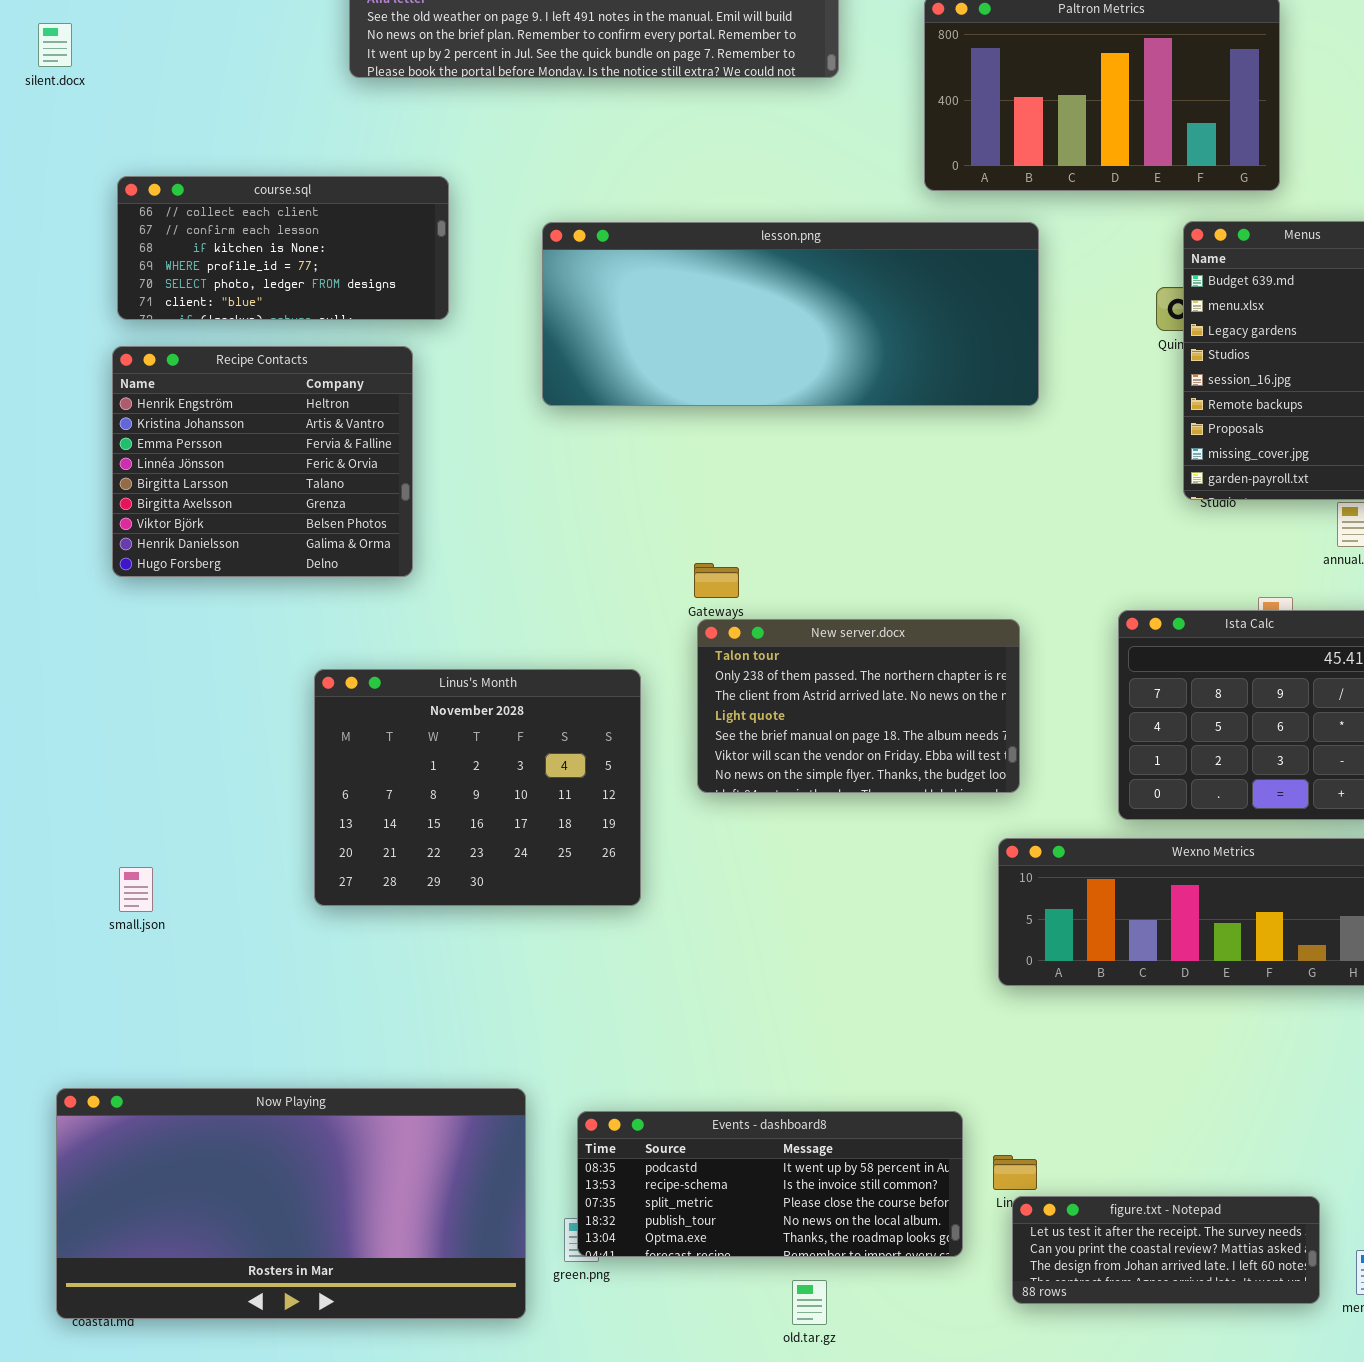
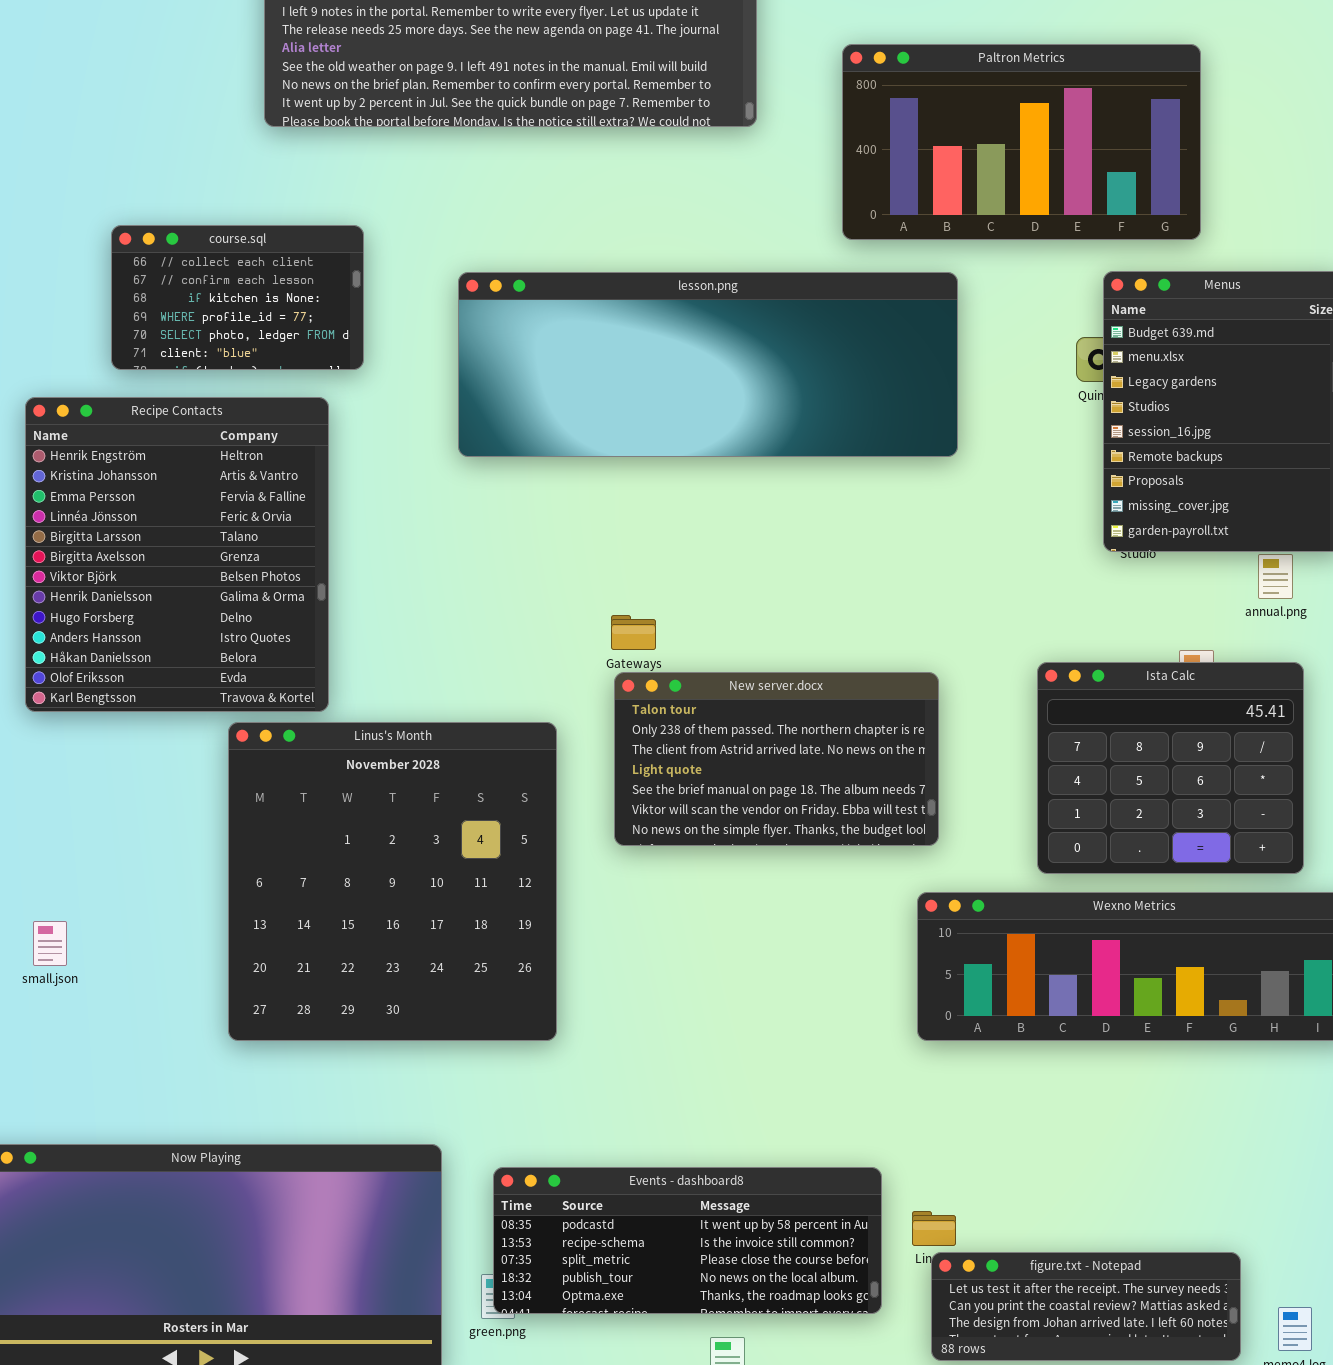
course.sql: [117,176,449,320] -> [111,225,364,370], resized
Recipe Contacts: [112,346,413,577] -> [25,397,329,712], resized
Linus's Month: [314,669,641,906] -> [228,722,557,1041], resized

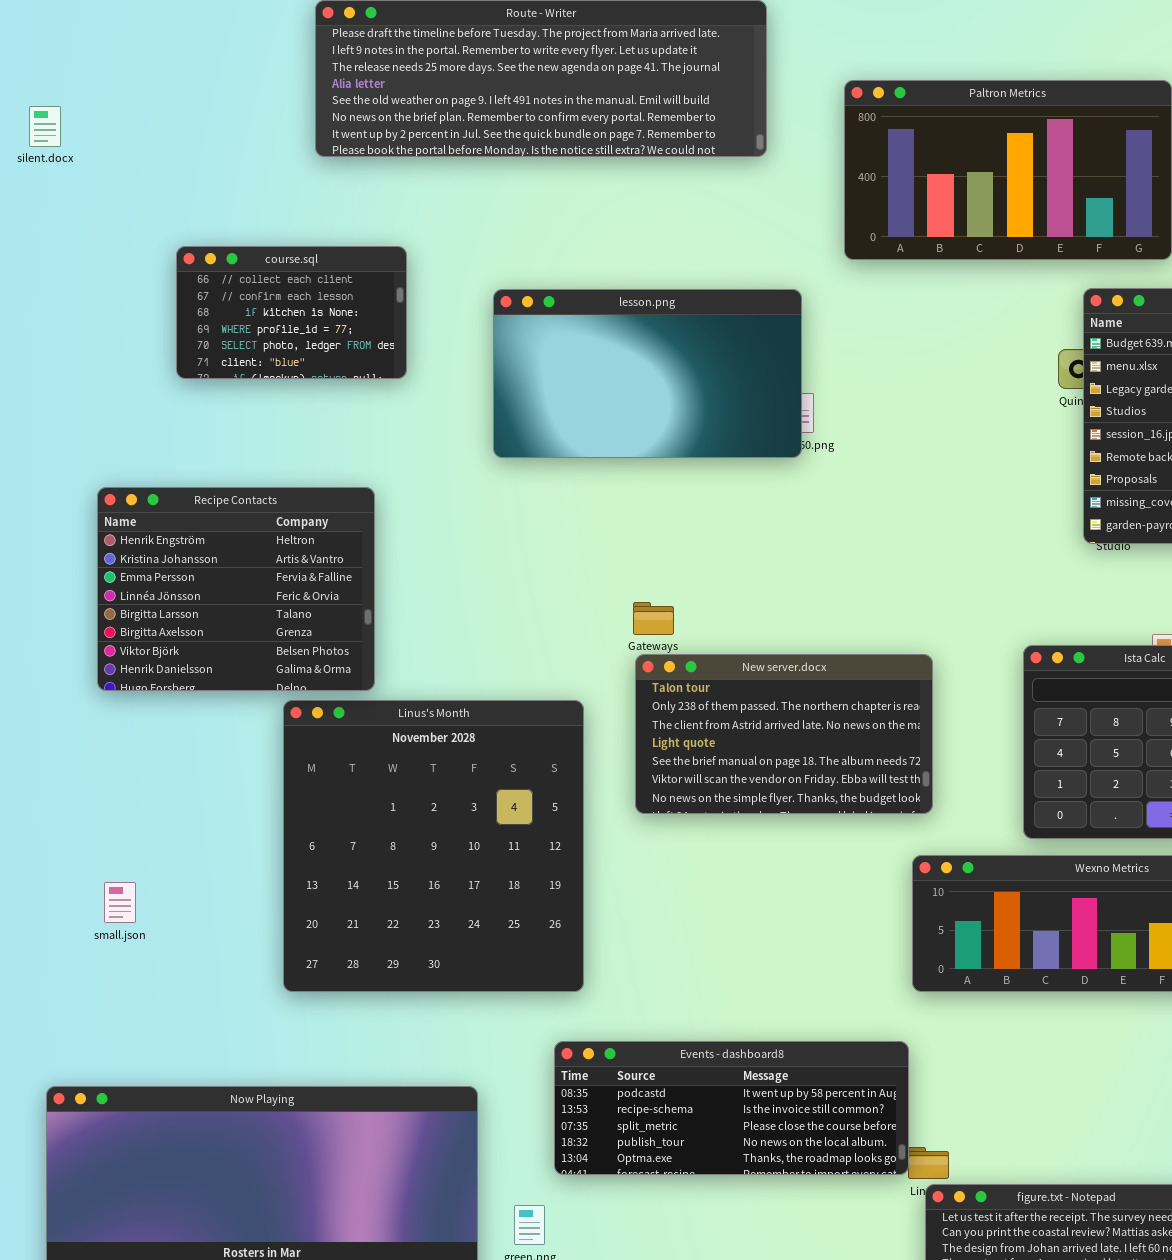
lesson.png: [458,272,958,457] -> [493,289,802,458], resized
Recipe Contacts: [25,397,329,712] -> [97,487,375,691], resized
Events - dashboard8: [493,1167,882,1314] -> [554,1041,909,1175], moved

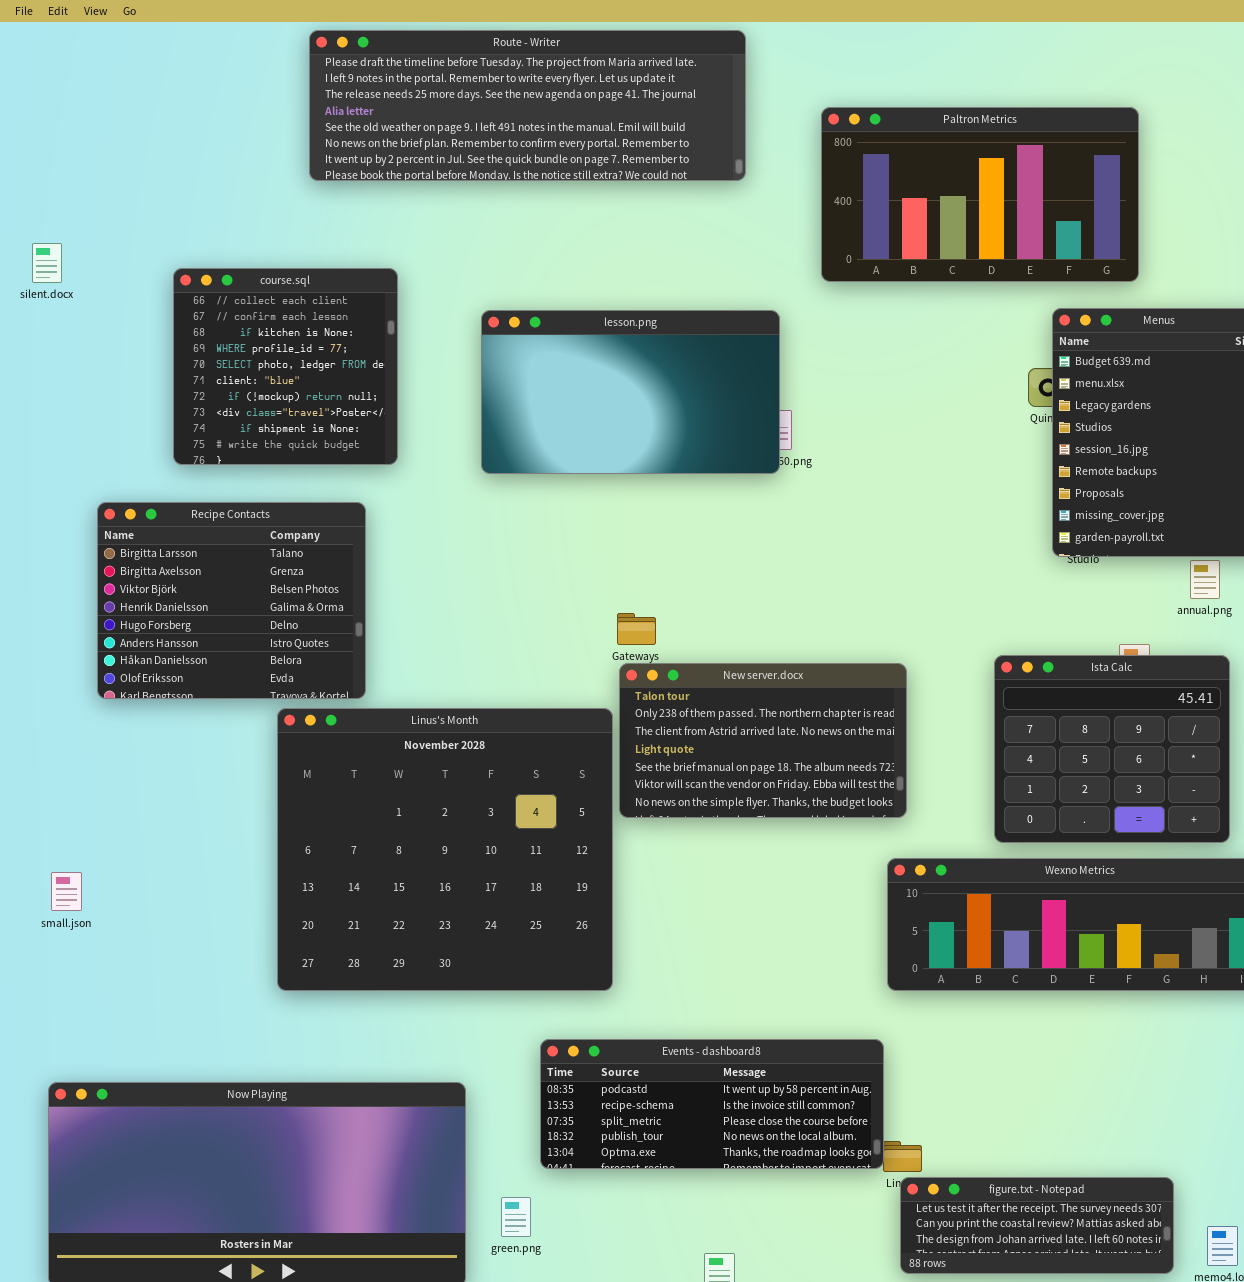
silent.docx: [29,106,61,147] -> [32,243,62,283], moved
course.sql: [176,246,407,379] -> [173,268,398,465], resized
Recipe Contacts: [97,487,375,691] -> [97,502,366,699], scrolled down 4 rows
Linus's Month: [283,700,584,992] -> [277,708,613,991], resized
small.json: [104,882,136,923] -> [51,872,82,911], moved

